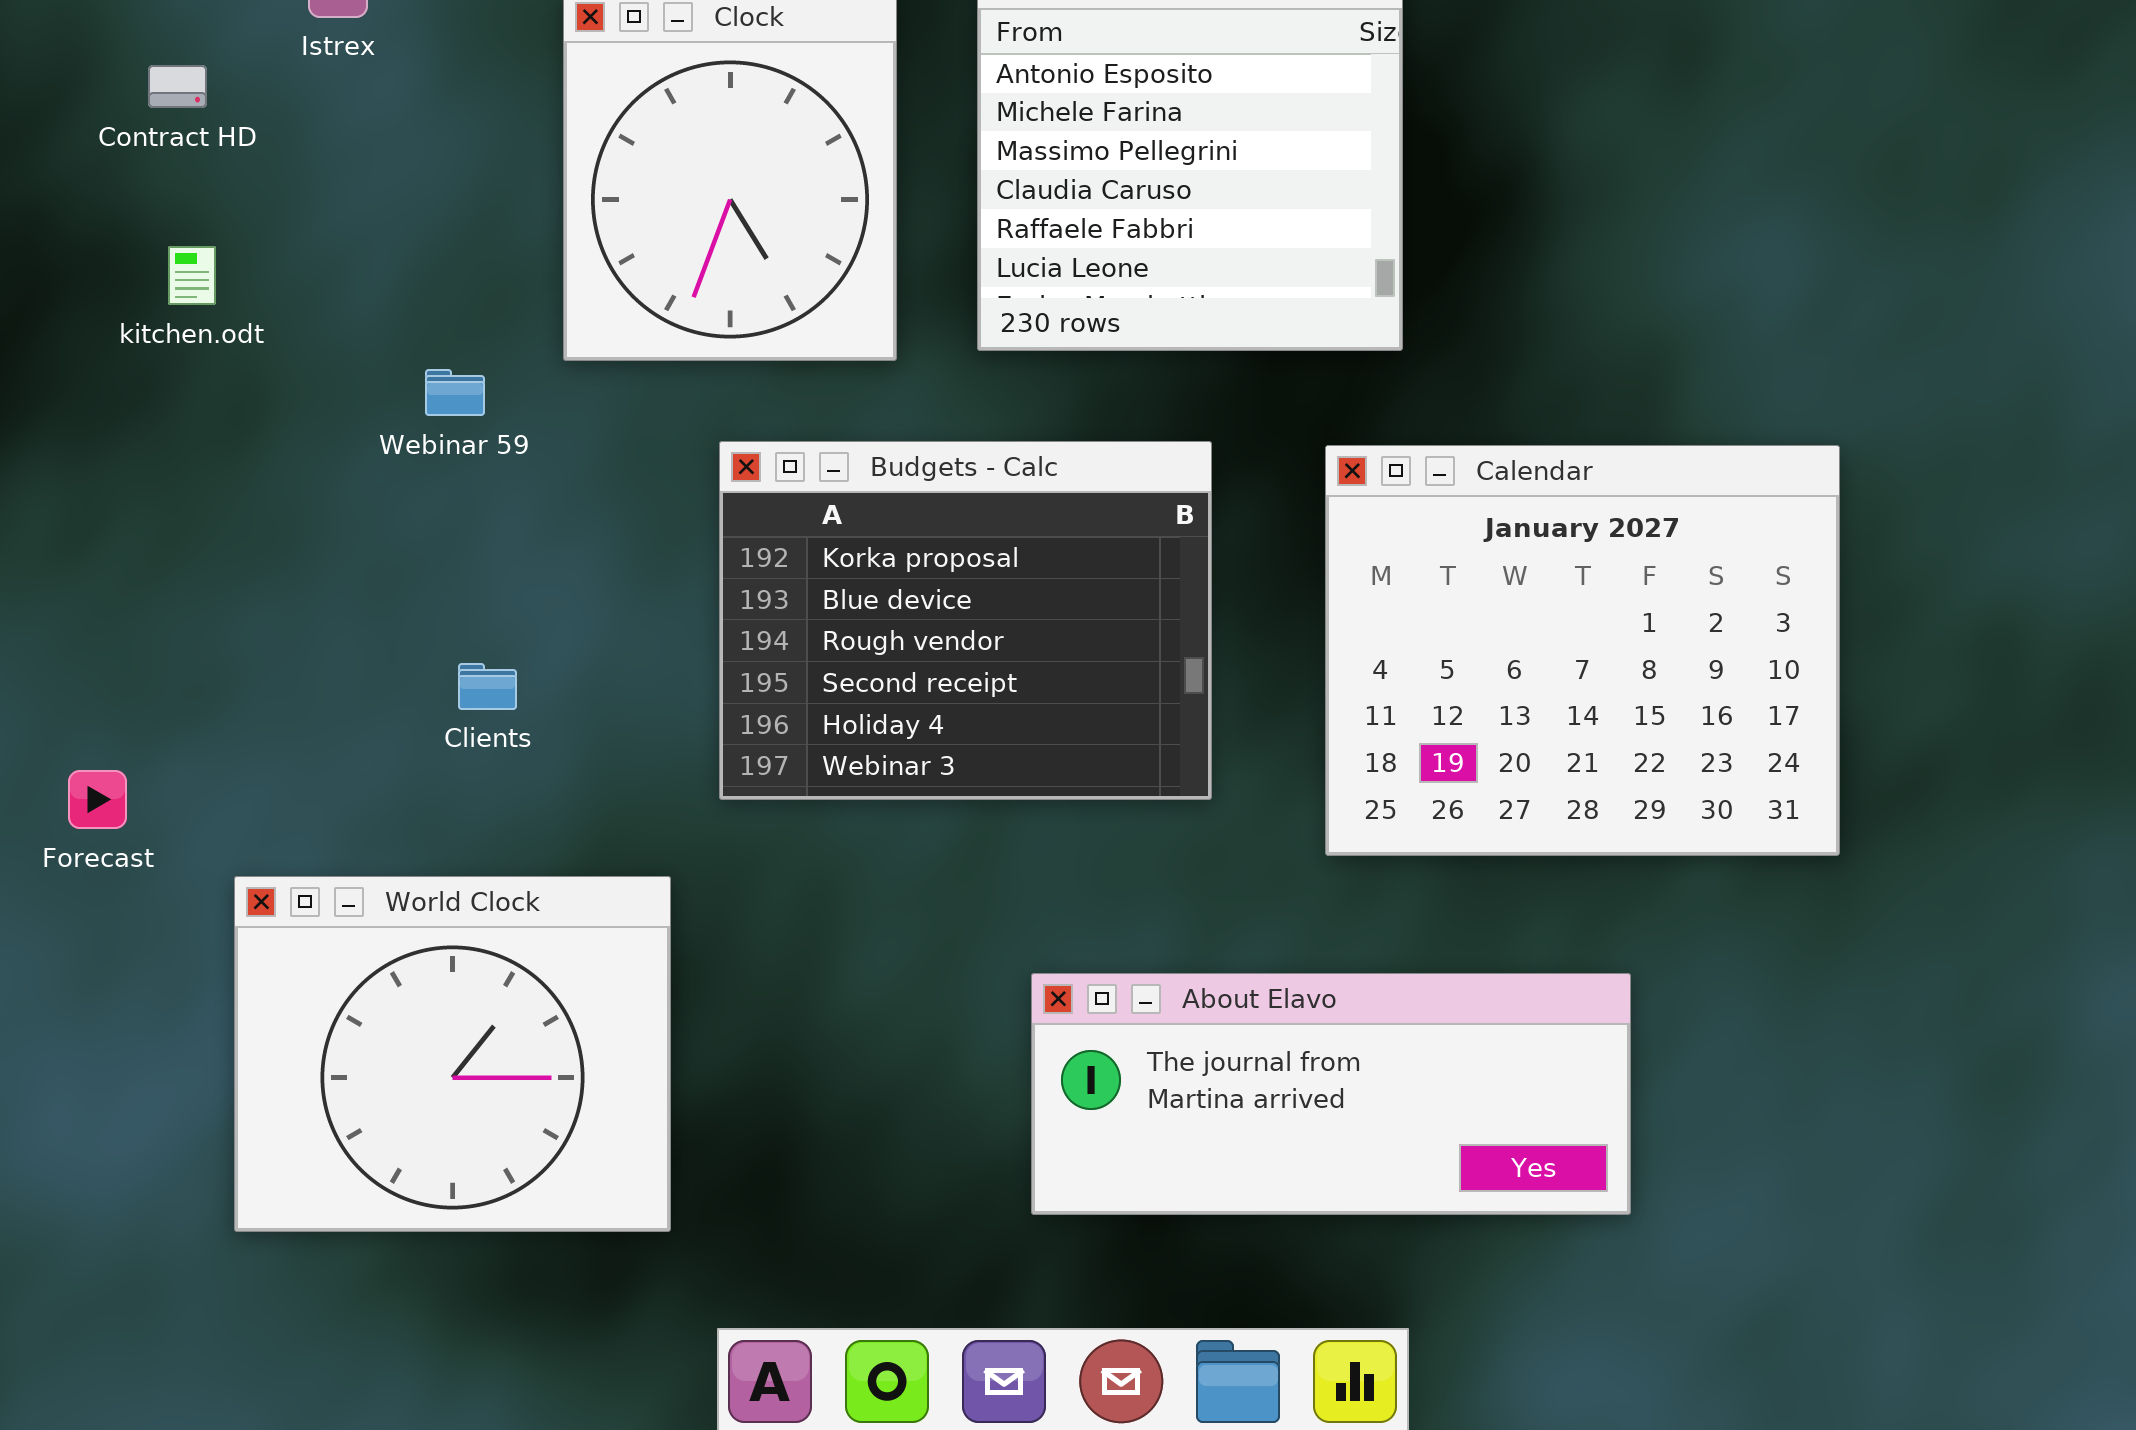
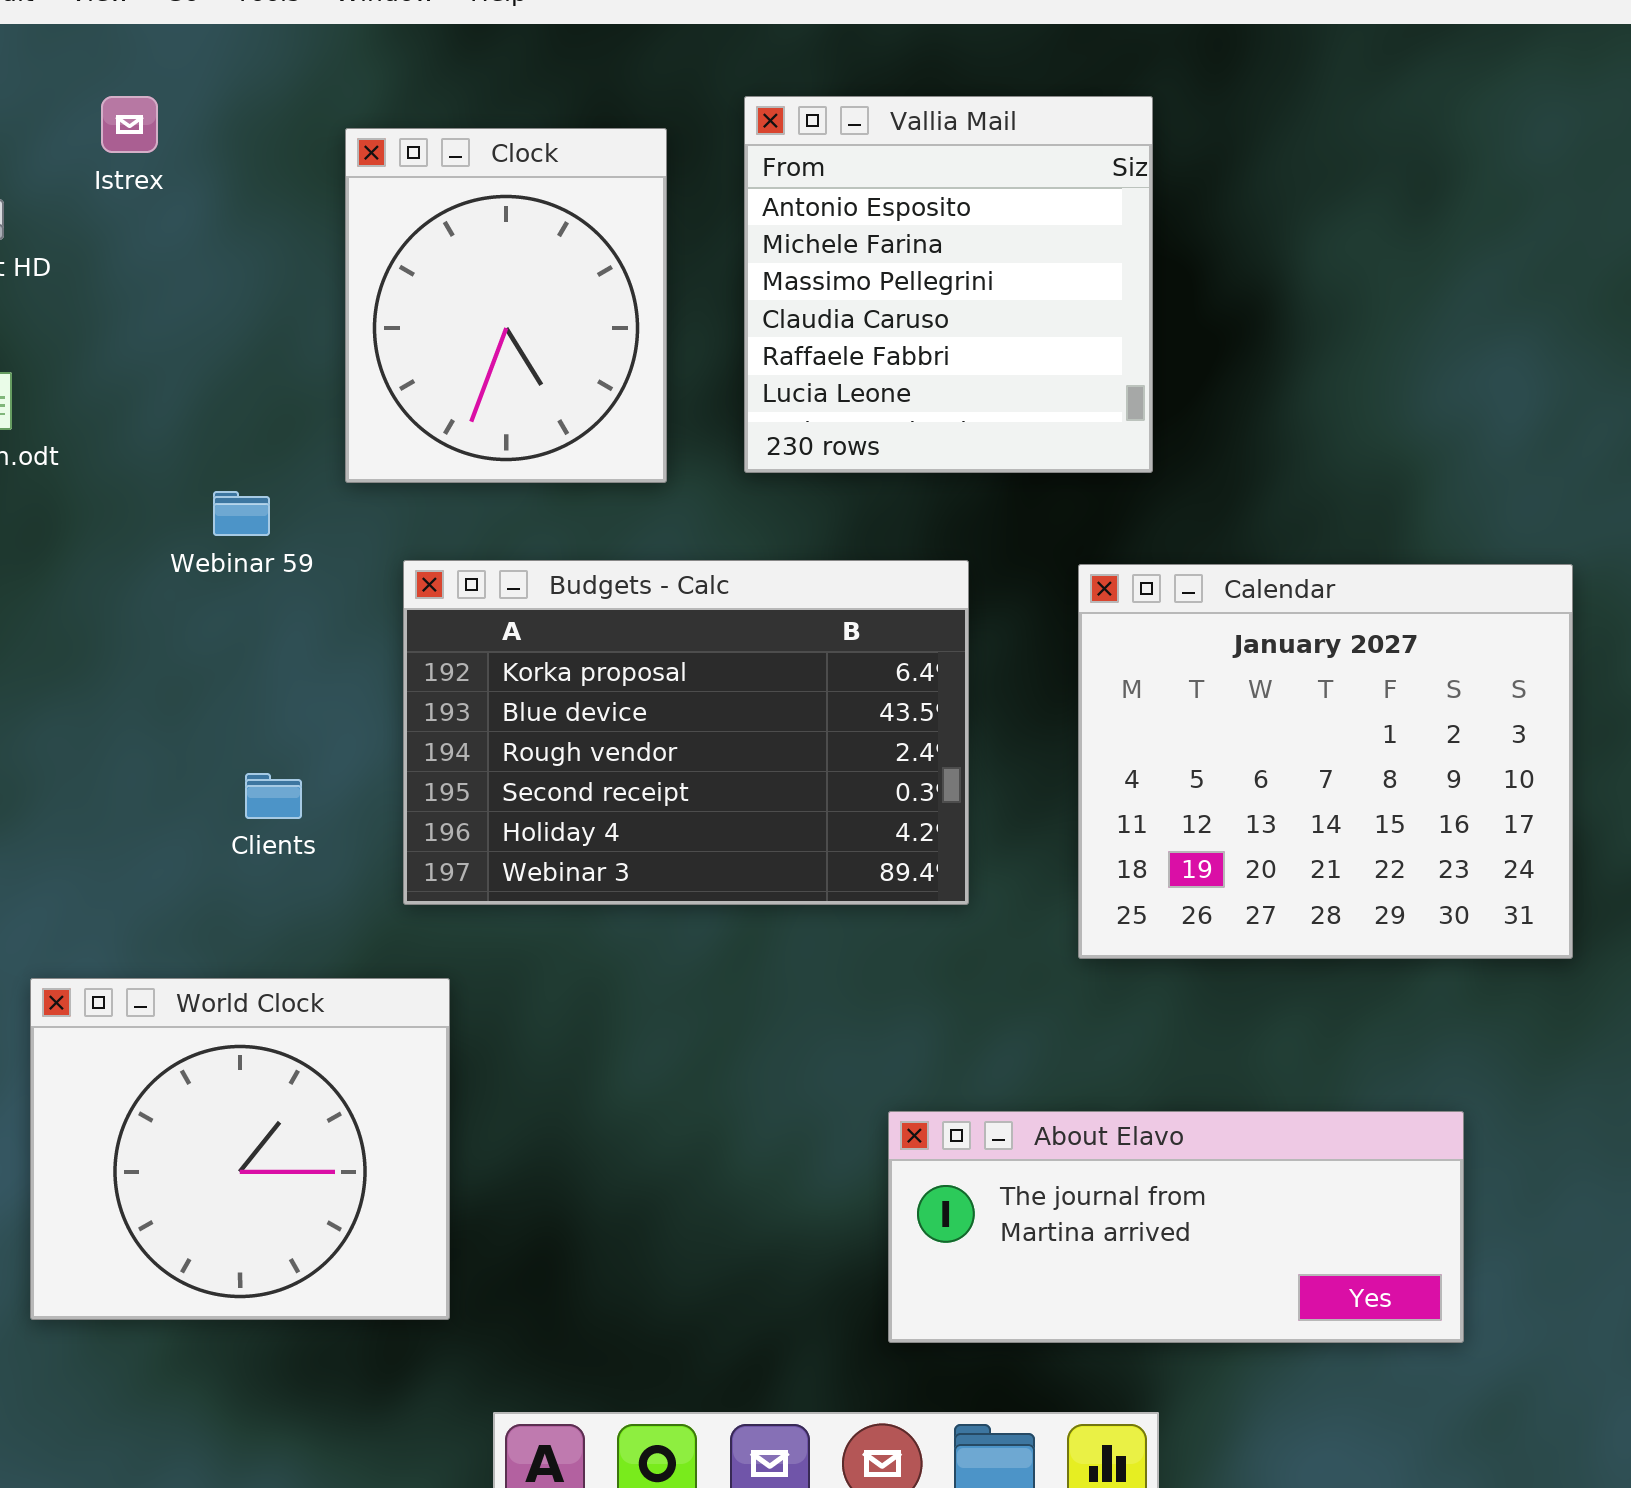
Budgets - Calc: [719,441,1212,800] -> [403,560,969,905], resized
About Elavo: [1031,973,1631,1215] -> [888,1111,1464,1343], moved

